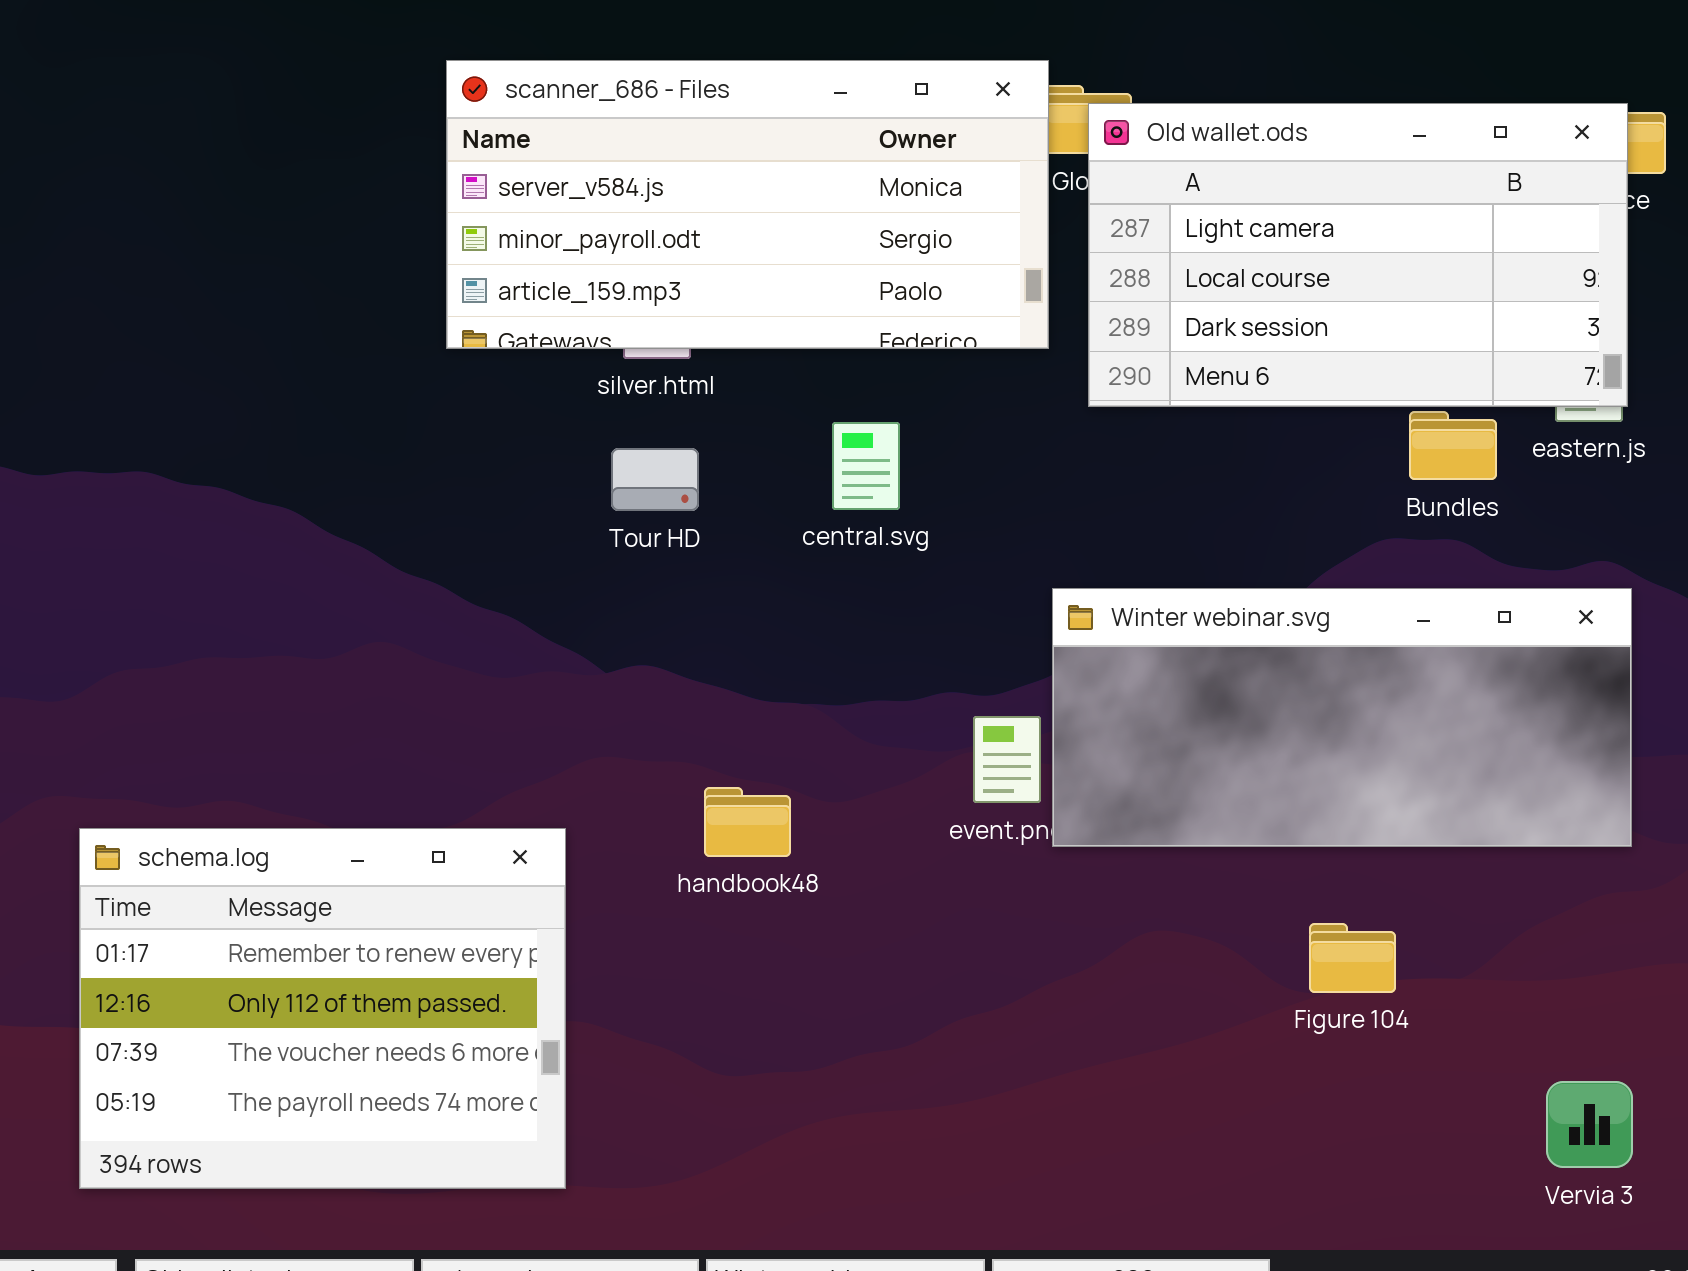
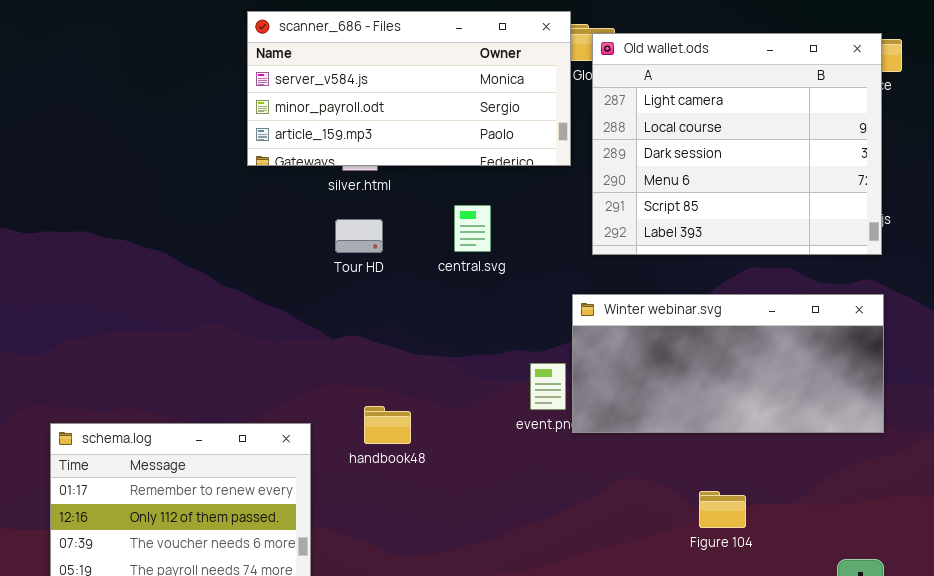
Old wallet.ods: [1088,103,1628,407] -> [592,33,882,255], resized
handbook48: [704,787,791,857] -> [364,406,411,444], moved
Figure 104: [1309,923,1396,993] -> [699,491,746,528], moved

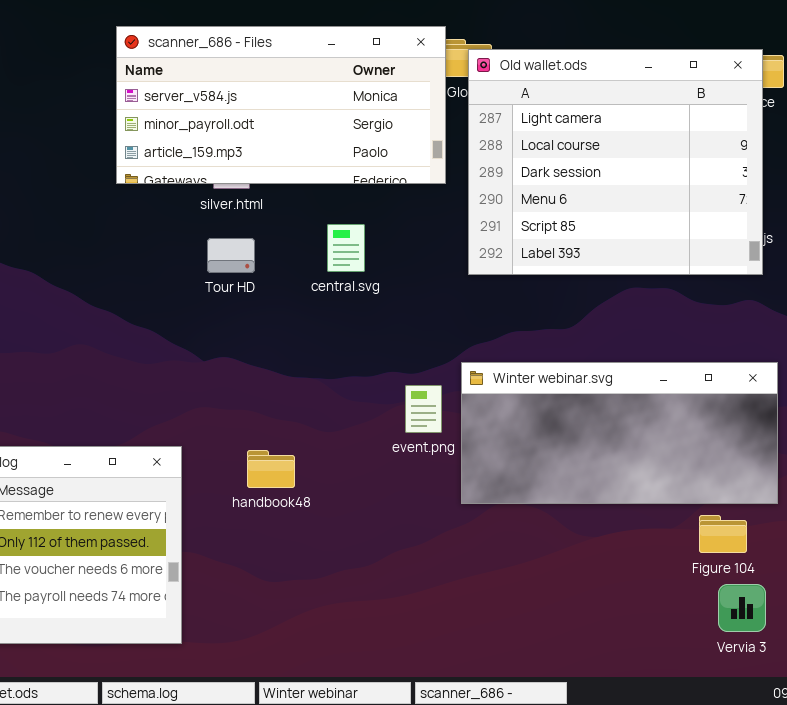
Winter webinar.svg: [572,294,884,433] -> [461,362,778,504], moved
handbook48: [364,406,411,444] -> [247,450,295,488], moved
Figure 104: [699,491,746,528] -> [699,515,747,553], moved

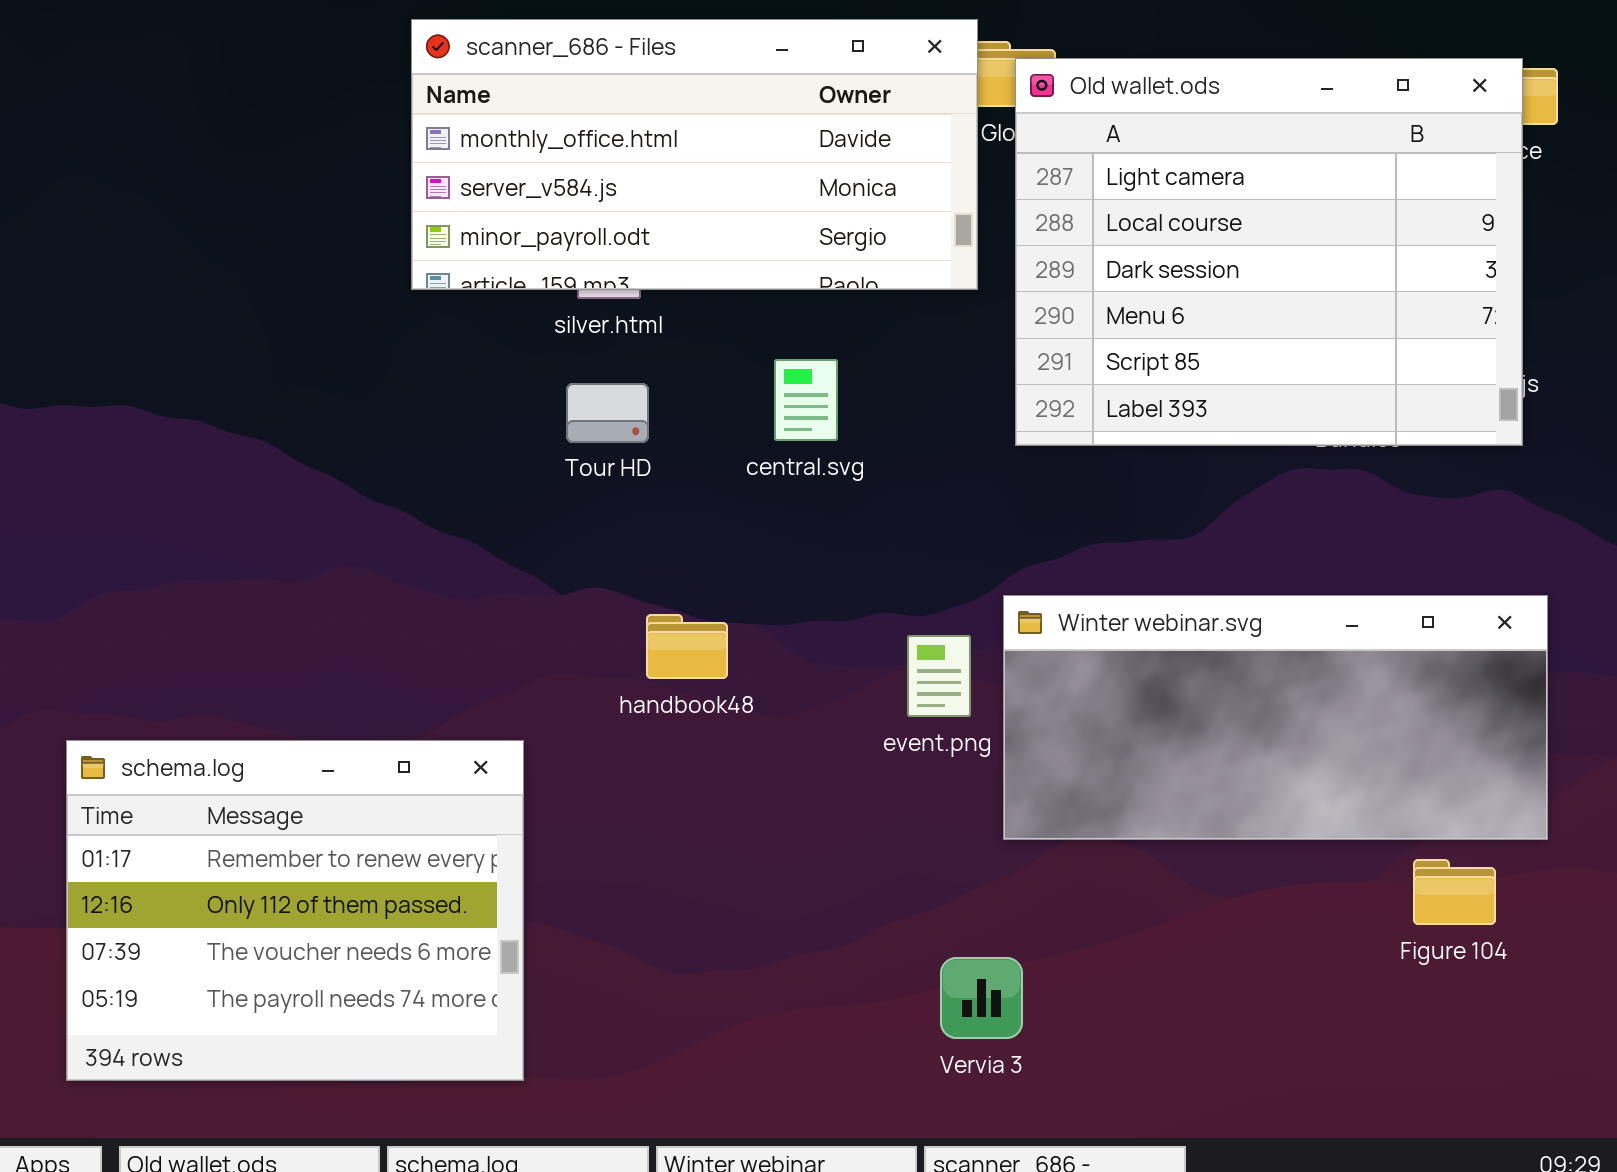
scanner_686 - Files: [116,26,446,184] -> [411,19,978,290], scrolled up 1 row
handbook48: [247,450,295,488] -> [646,614,728,679], moved
Vervia 3: [718,584,766,632] -> [940,957,1023,1039], moved

